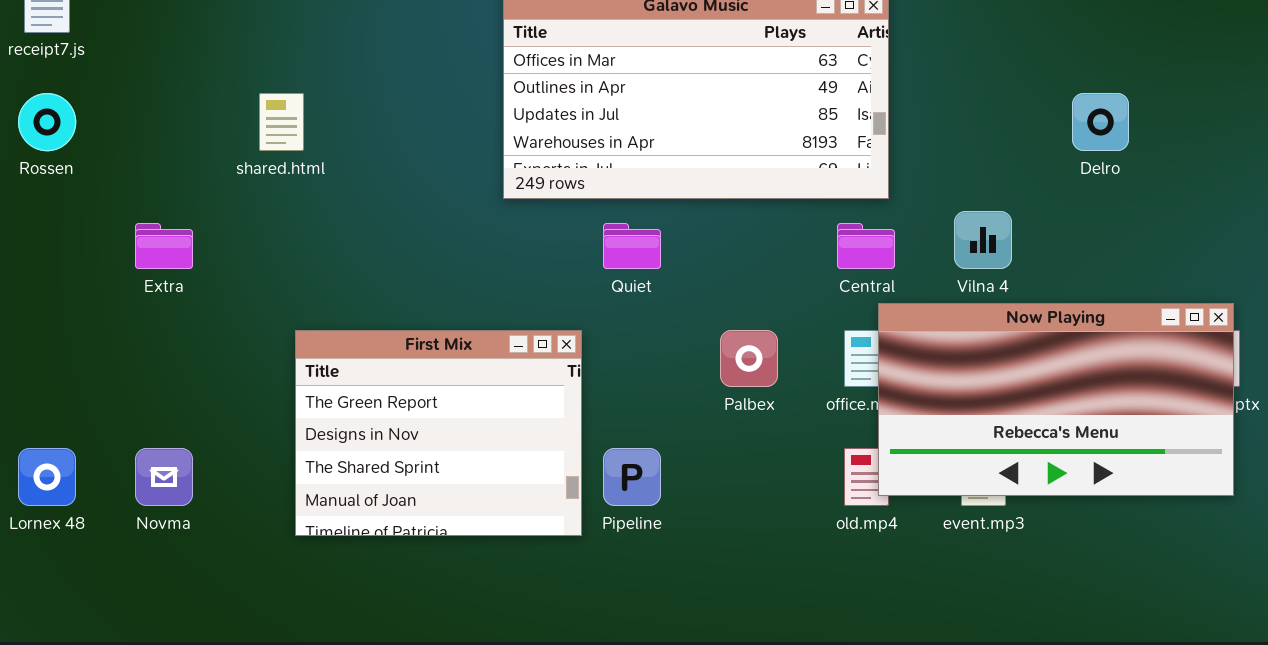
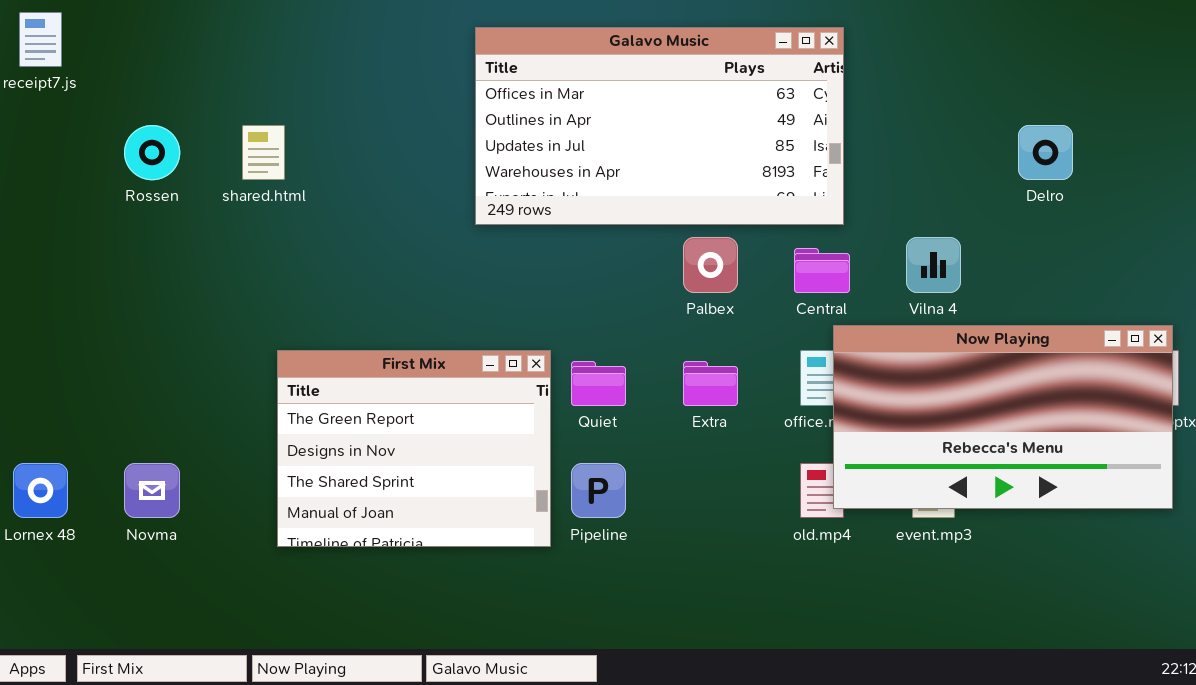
Rossen: [18,93,76,151] -> [124,125,180,180], moved
Extra: [135,223,193,269] -> [683,361,738,406], moved
Quiet: [603,223,661,269] -> [571,361,626,406], moved
Palbex: [720,330,778,387] -> [683,237,738,293], moved

